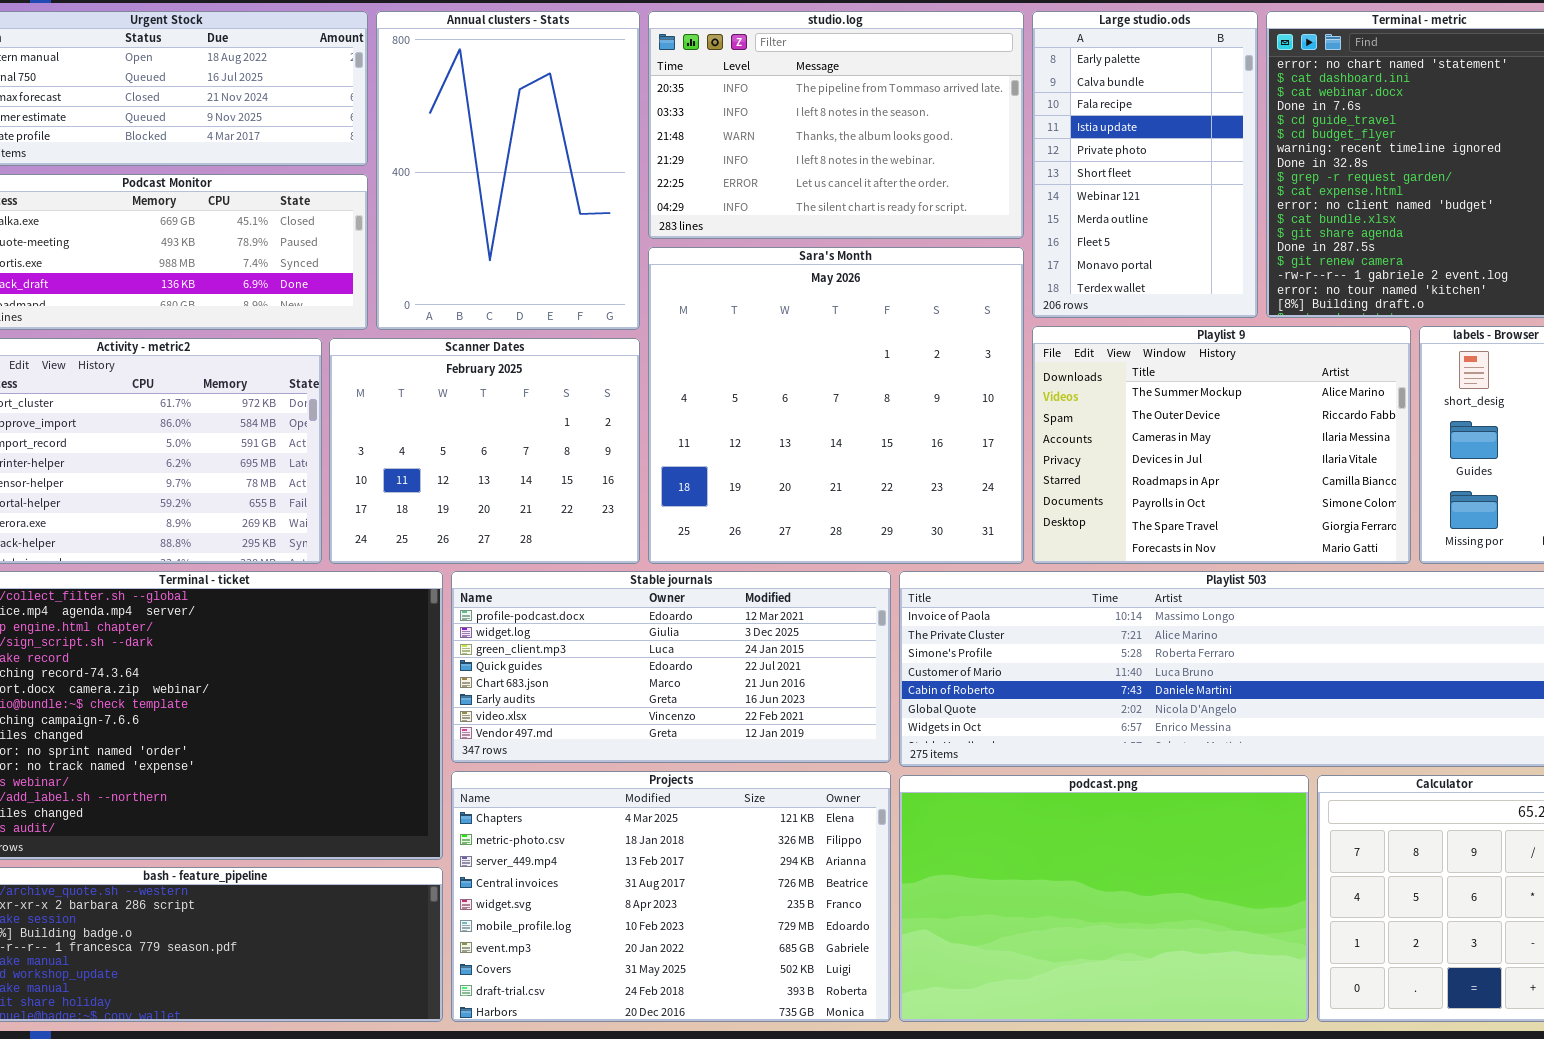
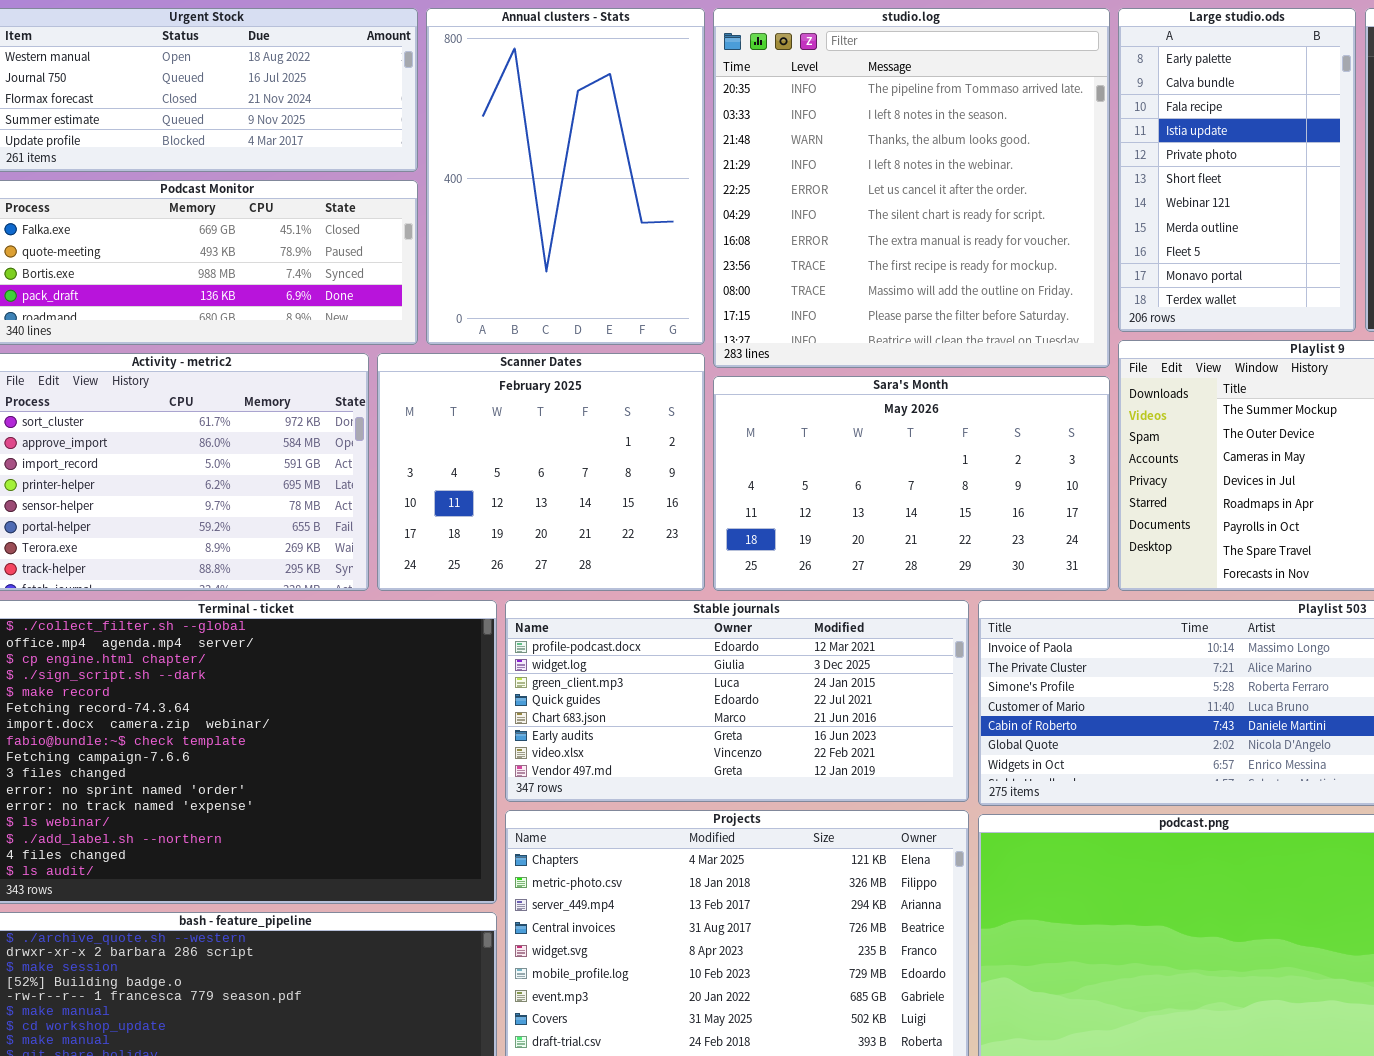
studio.log: [648,11,1024,239] -> [713,8,1110,368], resized
Sara's Month: [648,247,1024,564] -> [713,376,1110,591], resized

